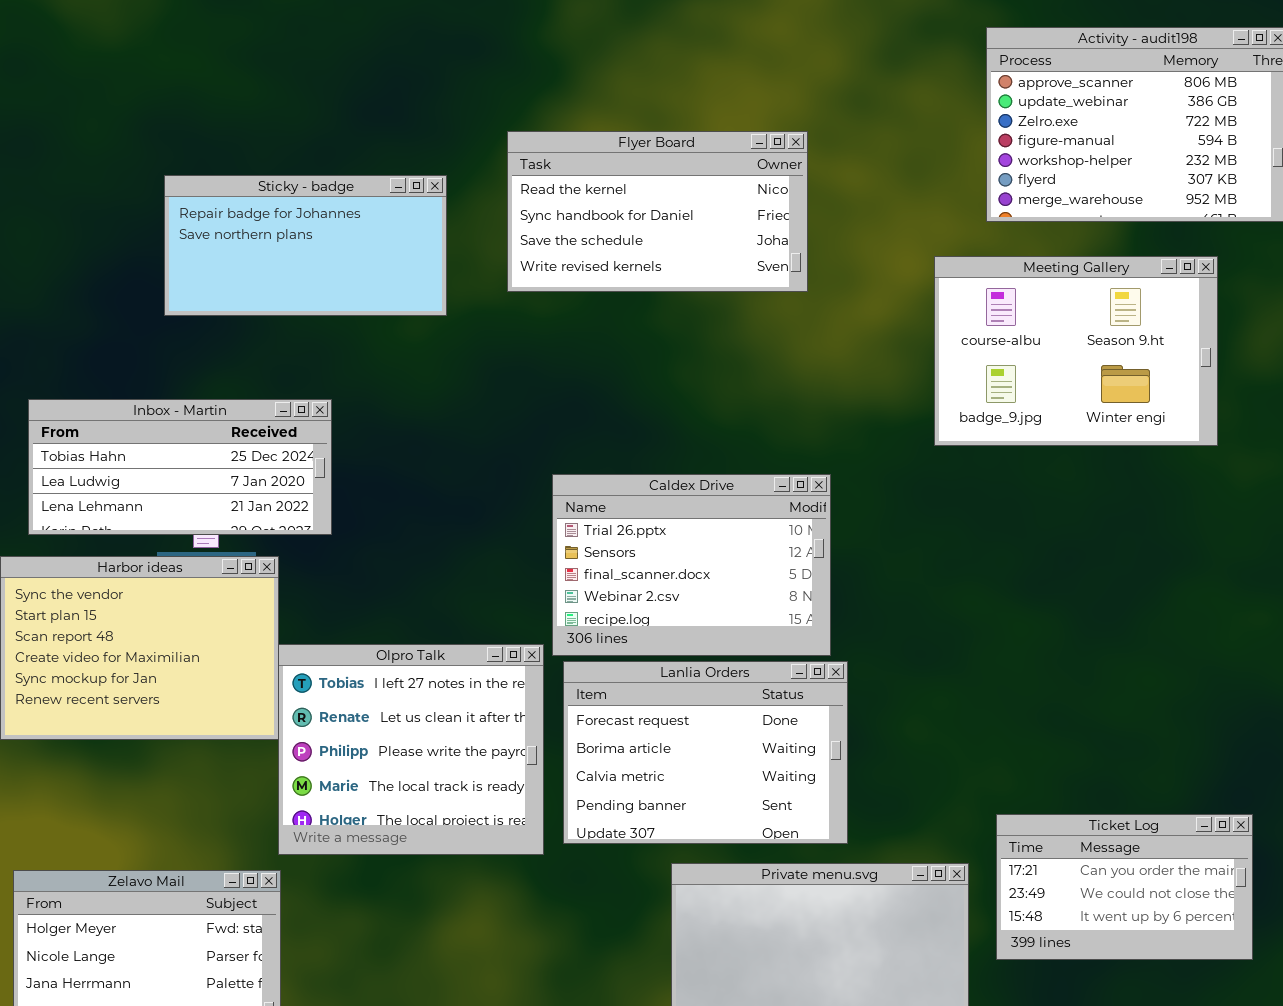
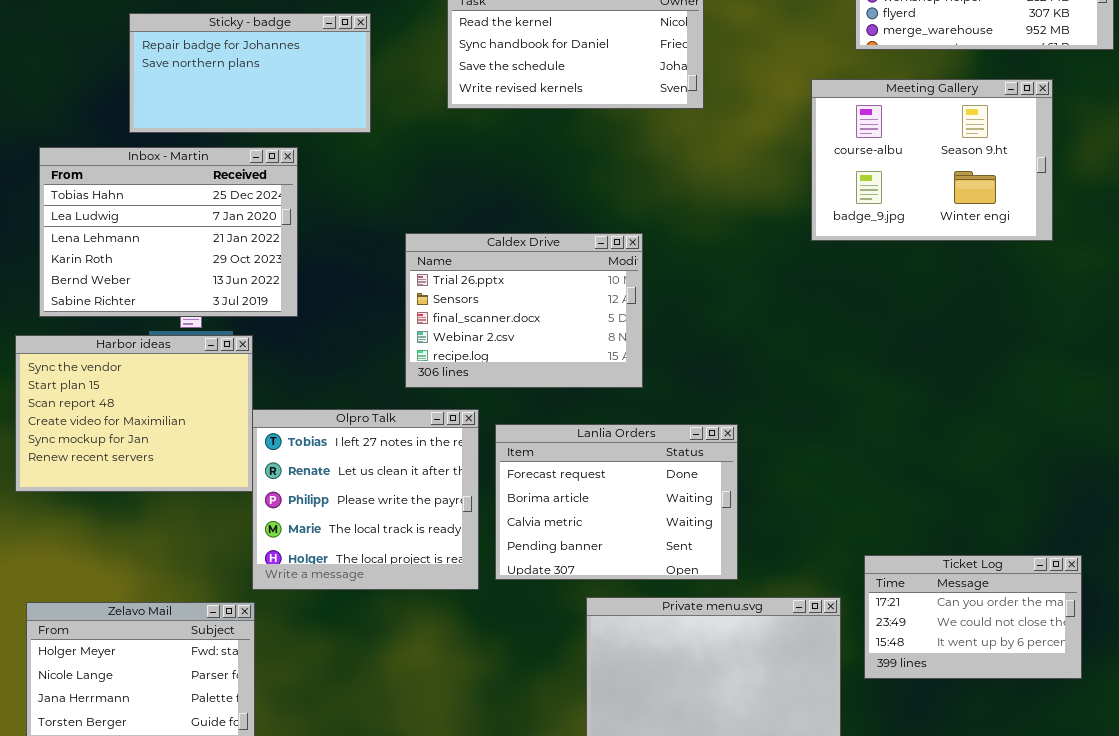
Sticky - badge: [164,175,447,316] -> [129,13,371,133], moved
Inbox - Martin: [28,399,332,535] -> [39,147,298,317], resized
Caldex Drive: [552,474,831,656] -> [405,233,643,388], moved

